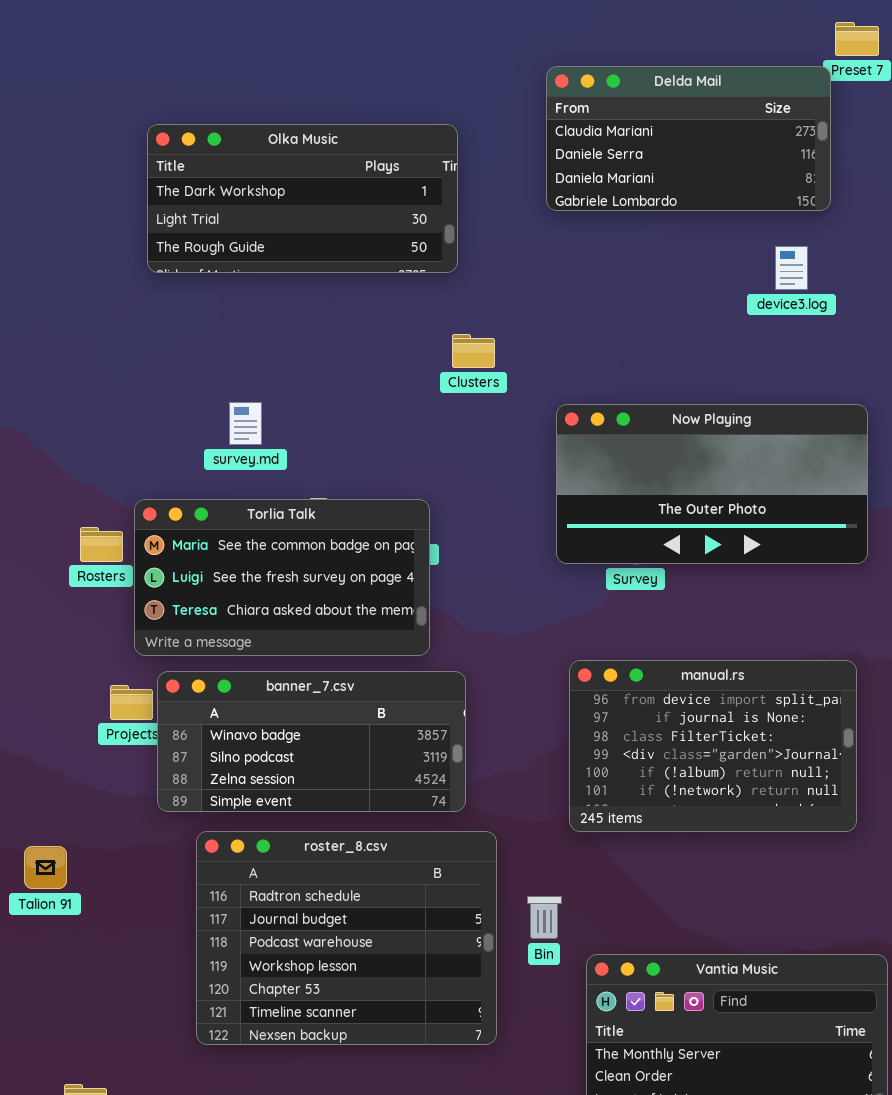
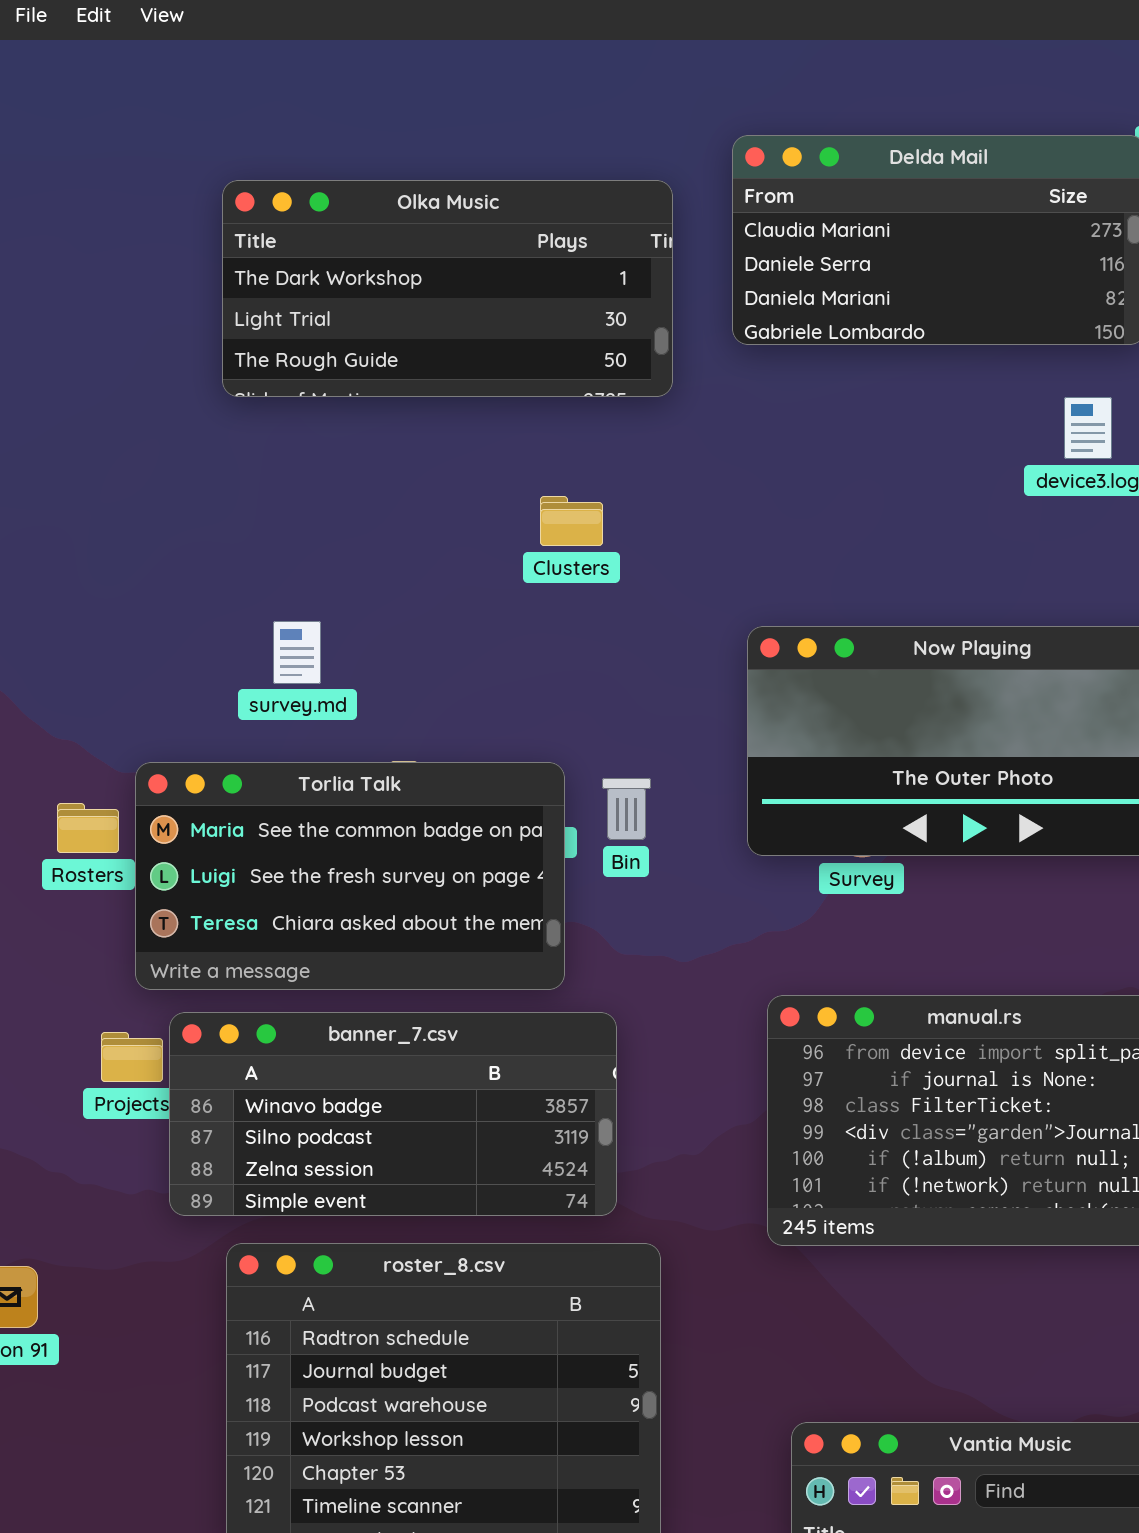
Olka Music: [147,124,458,273] -> [222,180,673,397], moved
Clusters: [452,334,495,368] -> [540,496,603,546], moved
Bin: [527,896,562,939] -> [602,778,651,840], moved

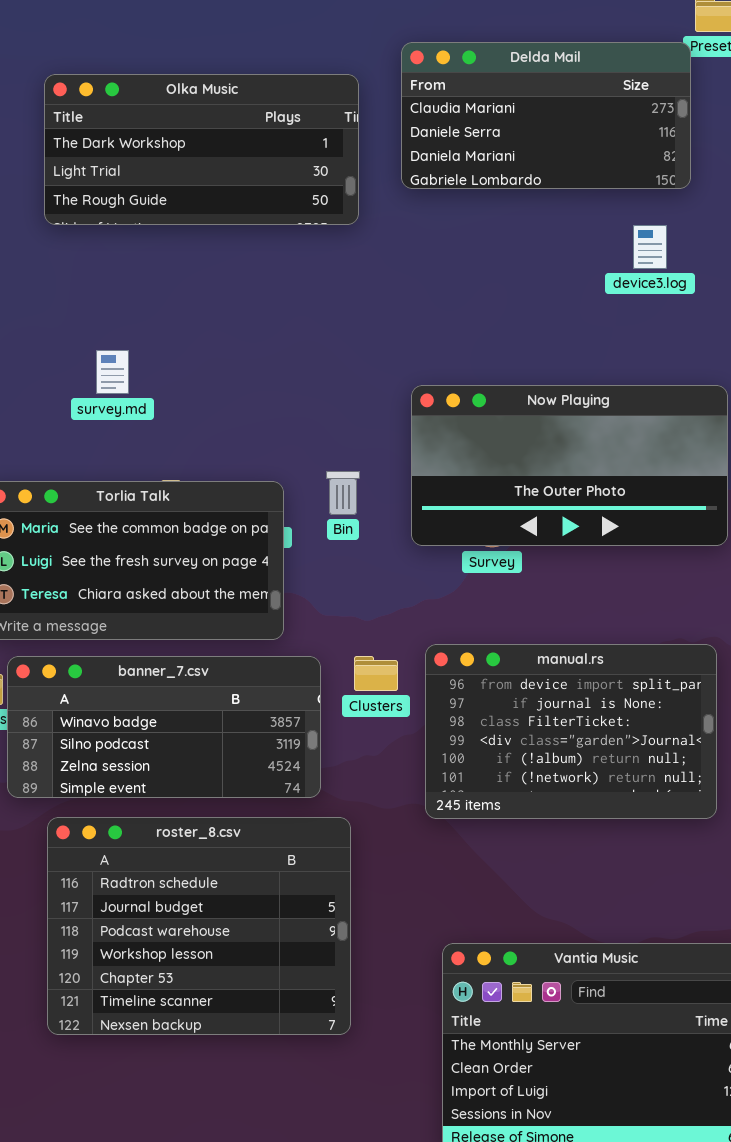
Clusters: [540,496,603,546] -> [354,656,398,691], moved
survey.md: [273,621,321,684] -> [96,350,129,394], moved
Bin: [602,778,651,840] -> [326,471,360,515], moved

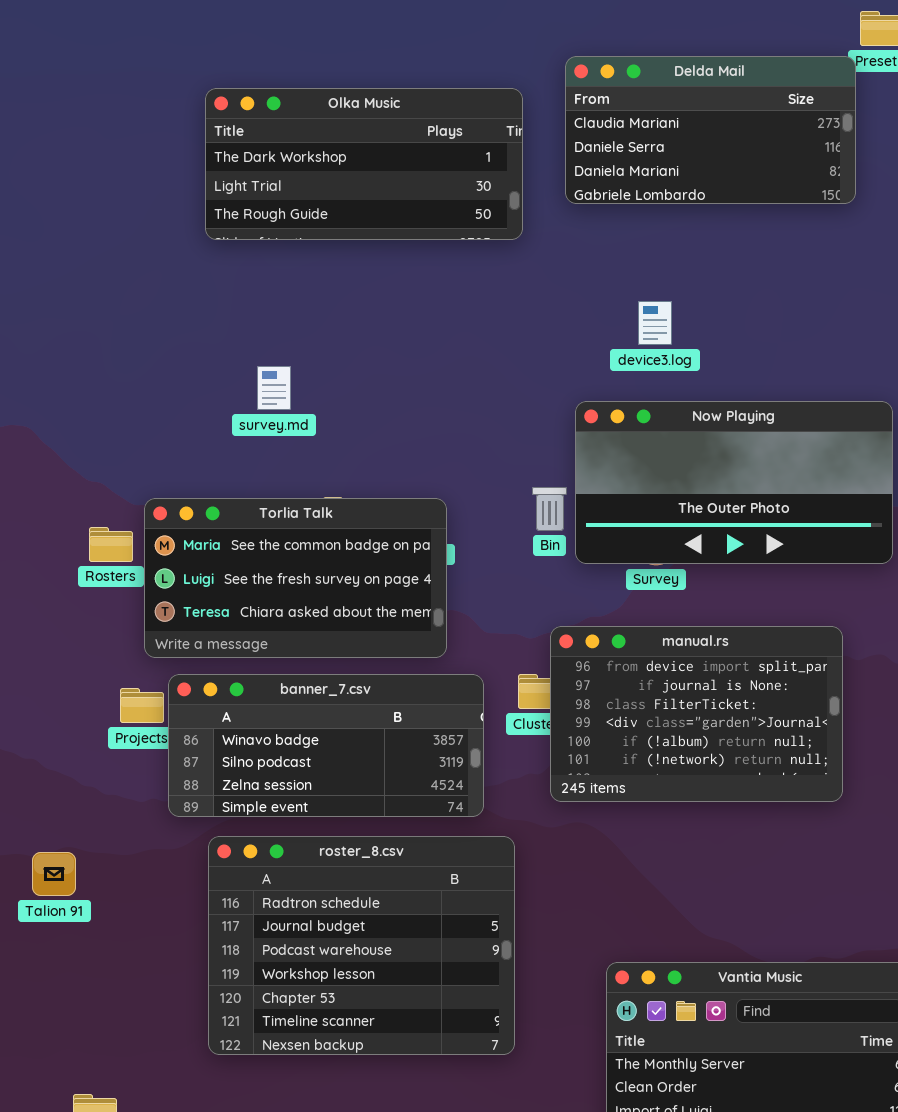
device3.log: [633,225,667,269] -> [638,301,672,345], moved
Bin: [326,471,360,515] -> [532,487,567,531], moved
manual.rs: [425,644,717,819] -> [550,626,843,802], moved

